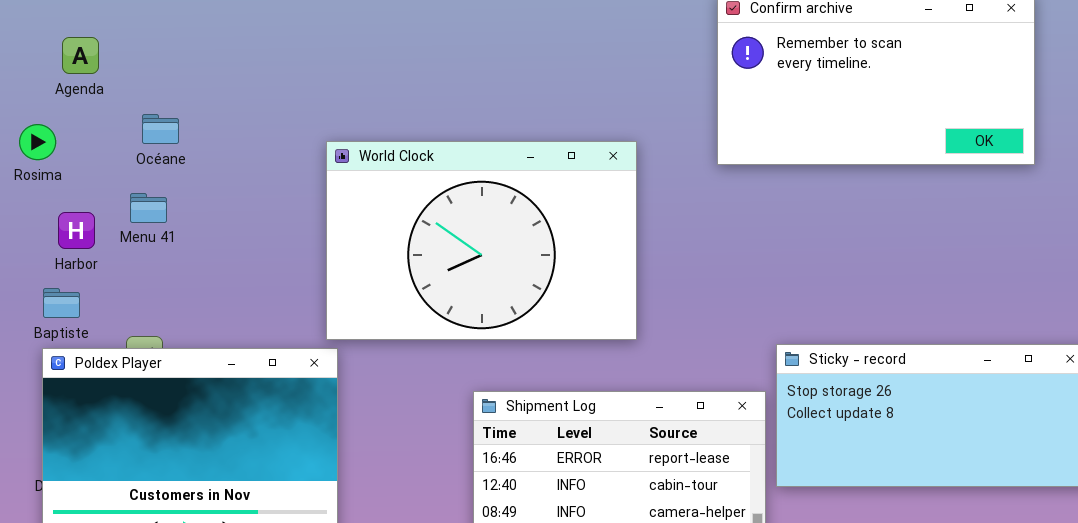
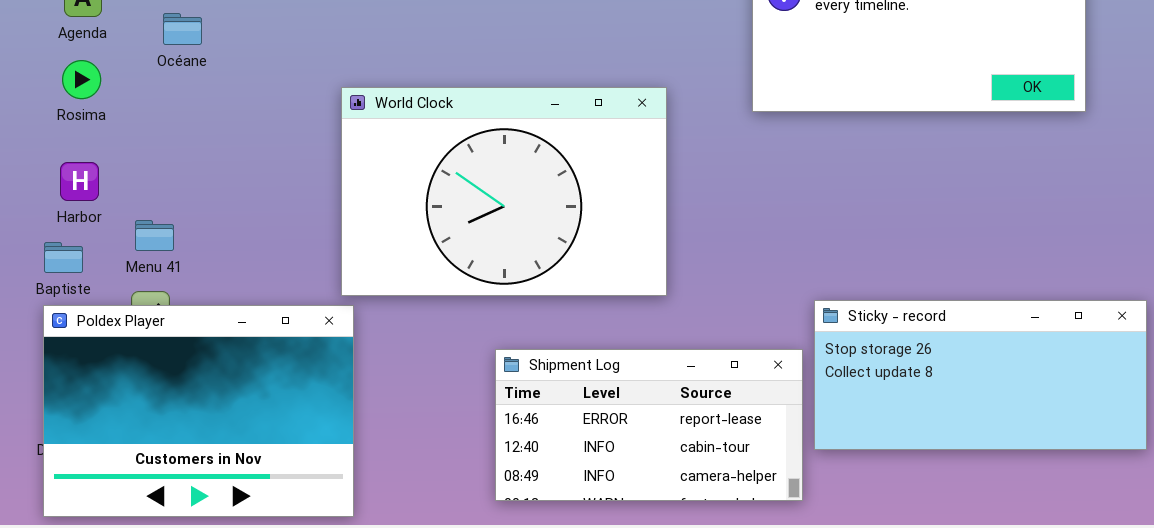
Océane: [142,114,179,144] -> [163,13,202,45], moved
Rosima: [19,124,56,160] -> [62,60,101,99], moved
Menu 41: [130,193,167,223] -> [135,220,174,251], moved

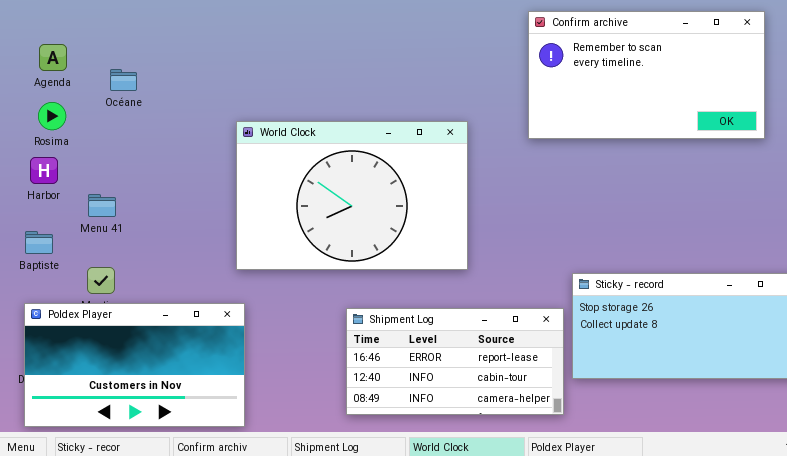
Harbor: [60,162,99,201] -> [30,157,58,184], moved
Menu 41: [135,220,174,251] -> [88,194,116,217], moved
Poldex Player: [43,305,354,517] -> [24,303,245,427], resized

